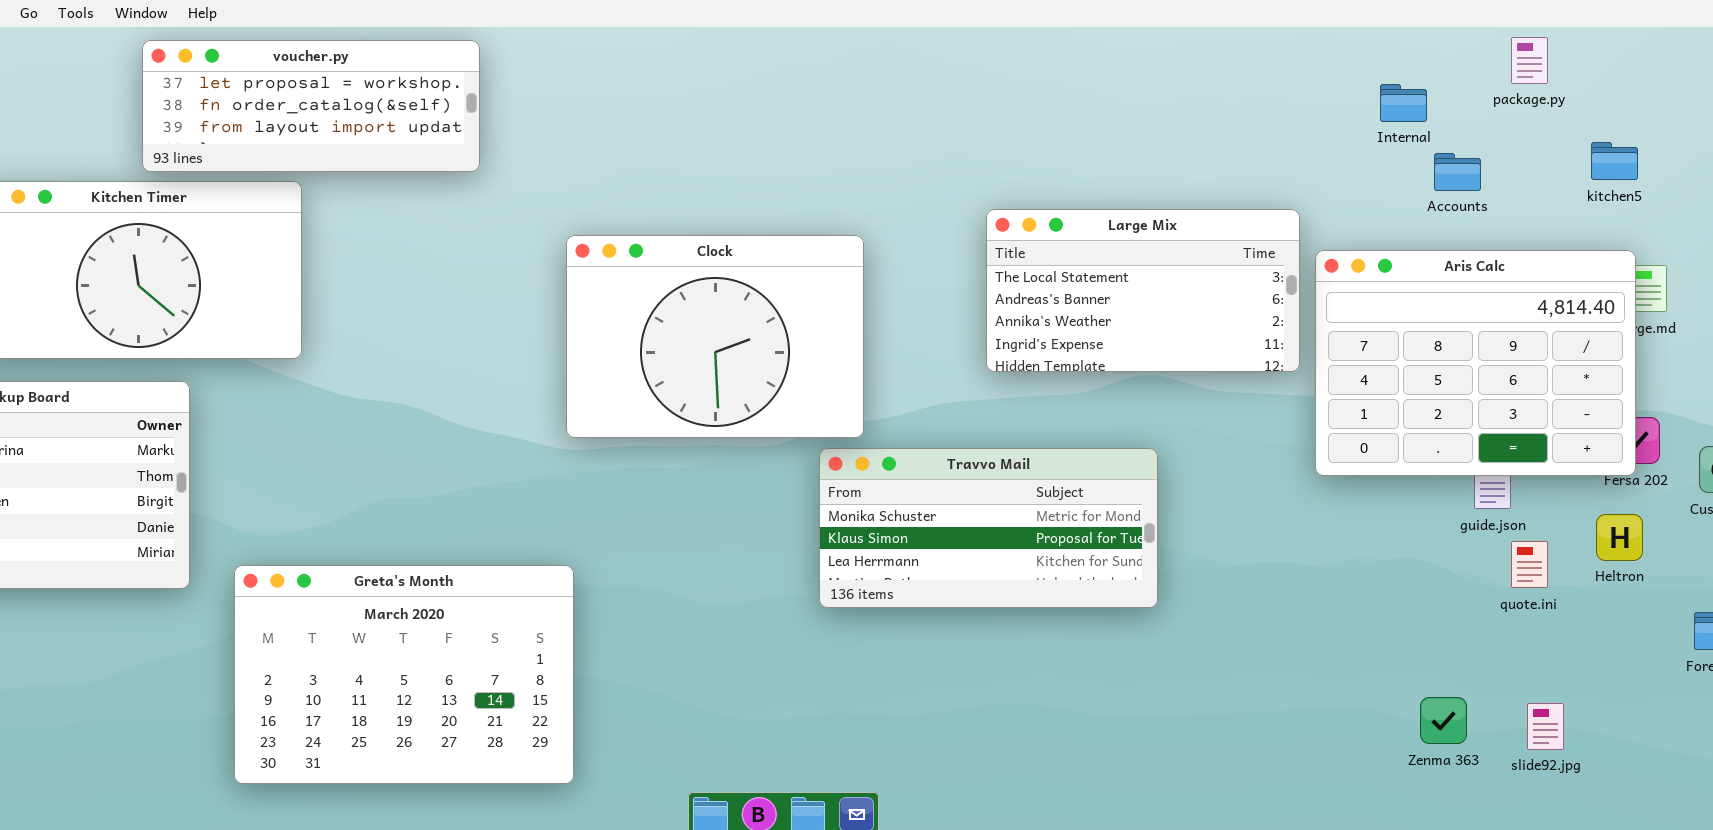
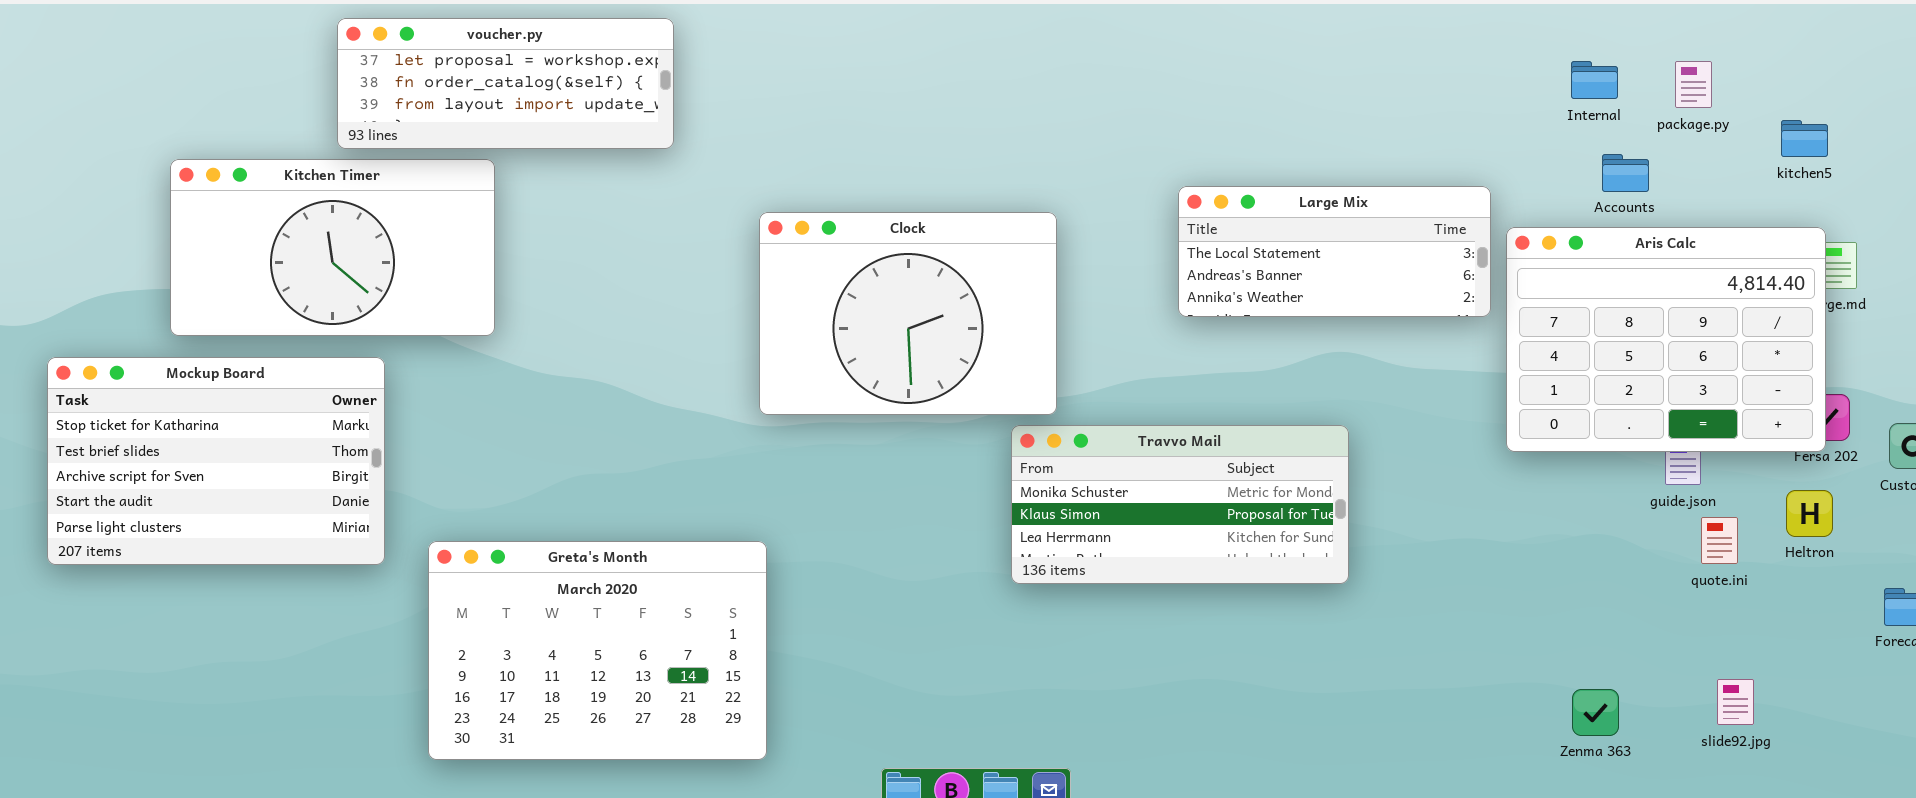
package.py: [1511,37,1548,84] -> [1675,61,1712,108], moved
Accounts: [1434,153,1481,191] -> [1602,154,1649,192], moved
Large Mix: [986,209,1300,372] -> [1178,186,1491,317], resized
Zenma 363: [1420,697,1467,744] -> [1572,689,1619,736], moved

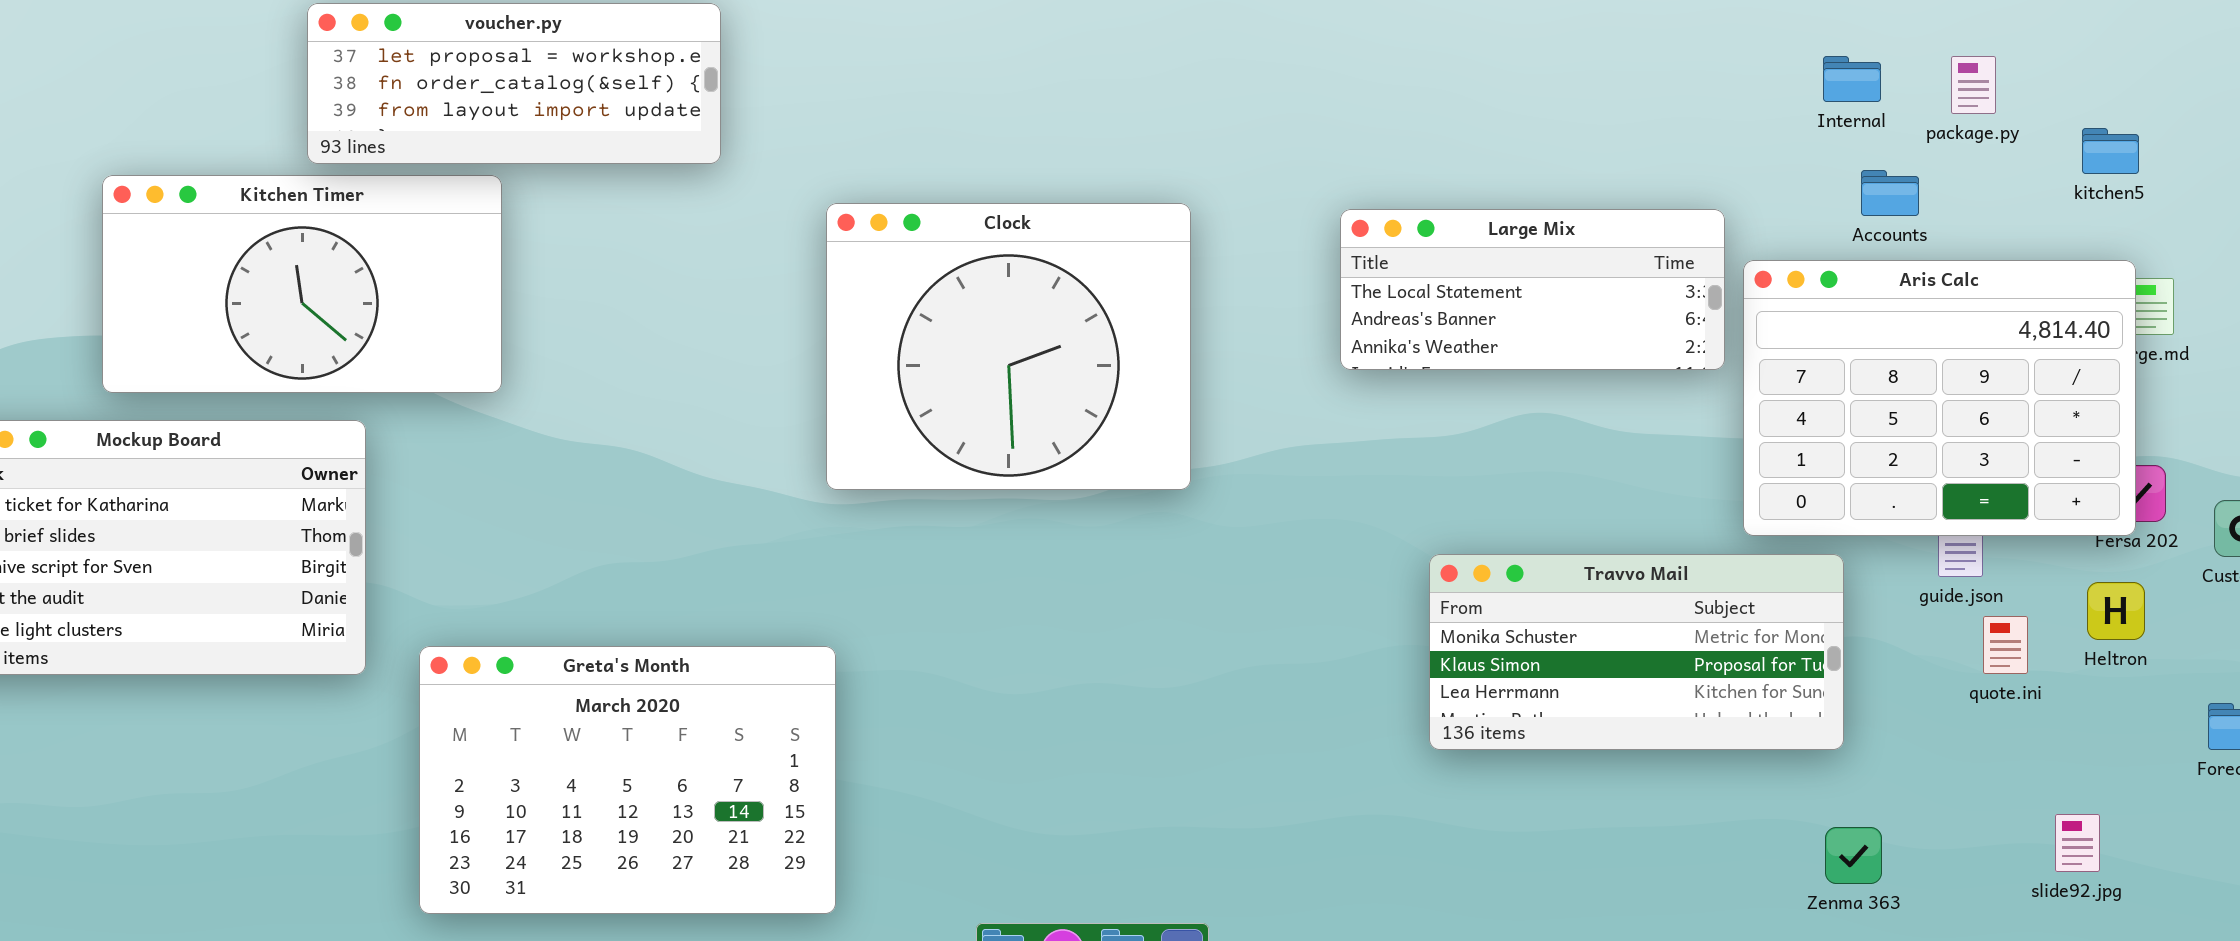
Clock: [759,212,1057,415] -> [826,203,1191,490], resized
Travvo Mail: [1011,425,1349,584] -> [1429,554,1844,750], moved
slide92.jpg: [1717,679,1754,725] -> [2055,814,2100,872], moved

